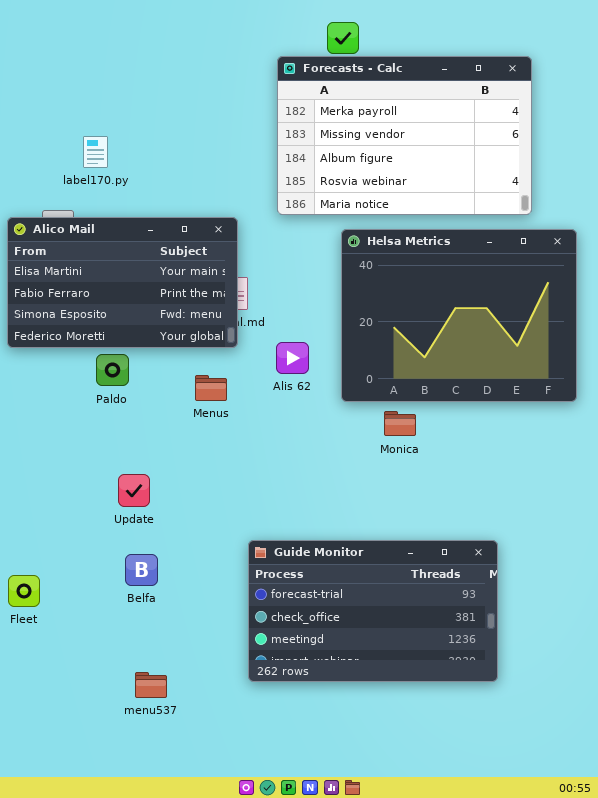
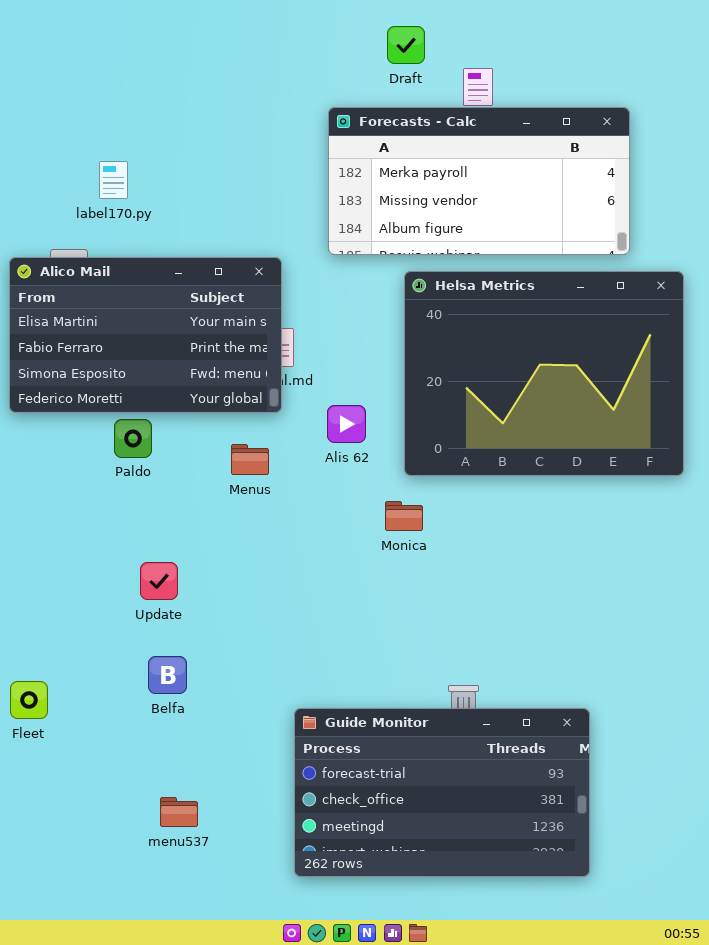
Forecasts - Calc: [277,56,532,215] -> [328,107,630,255], resized
Monica: [384,411,416,436] -> [385,501,423,531], moved
Guide Monitor: [248,540,498,682] -> [294,708,590,877], moved

